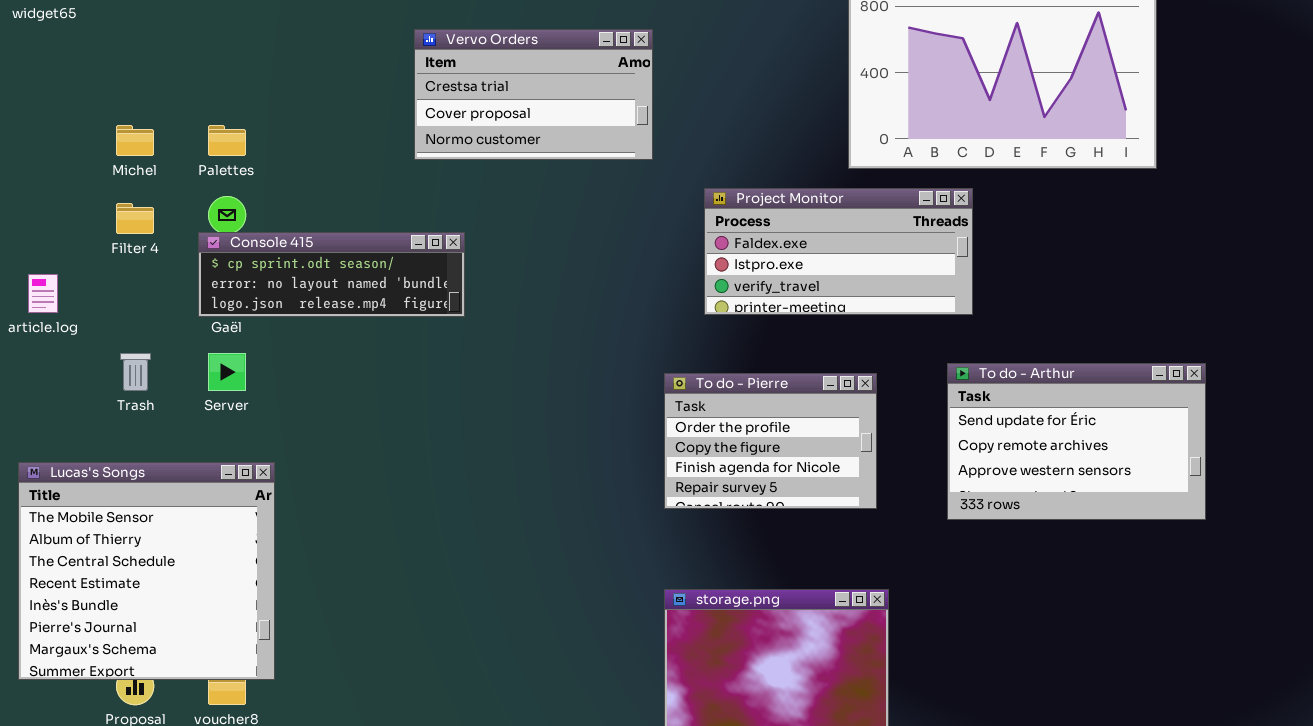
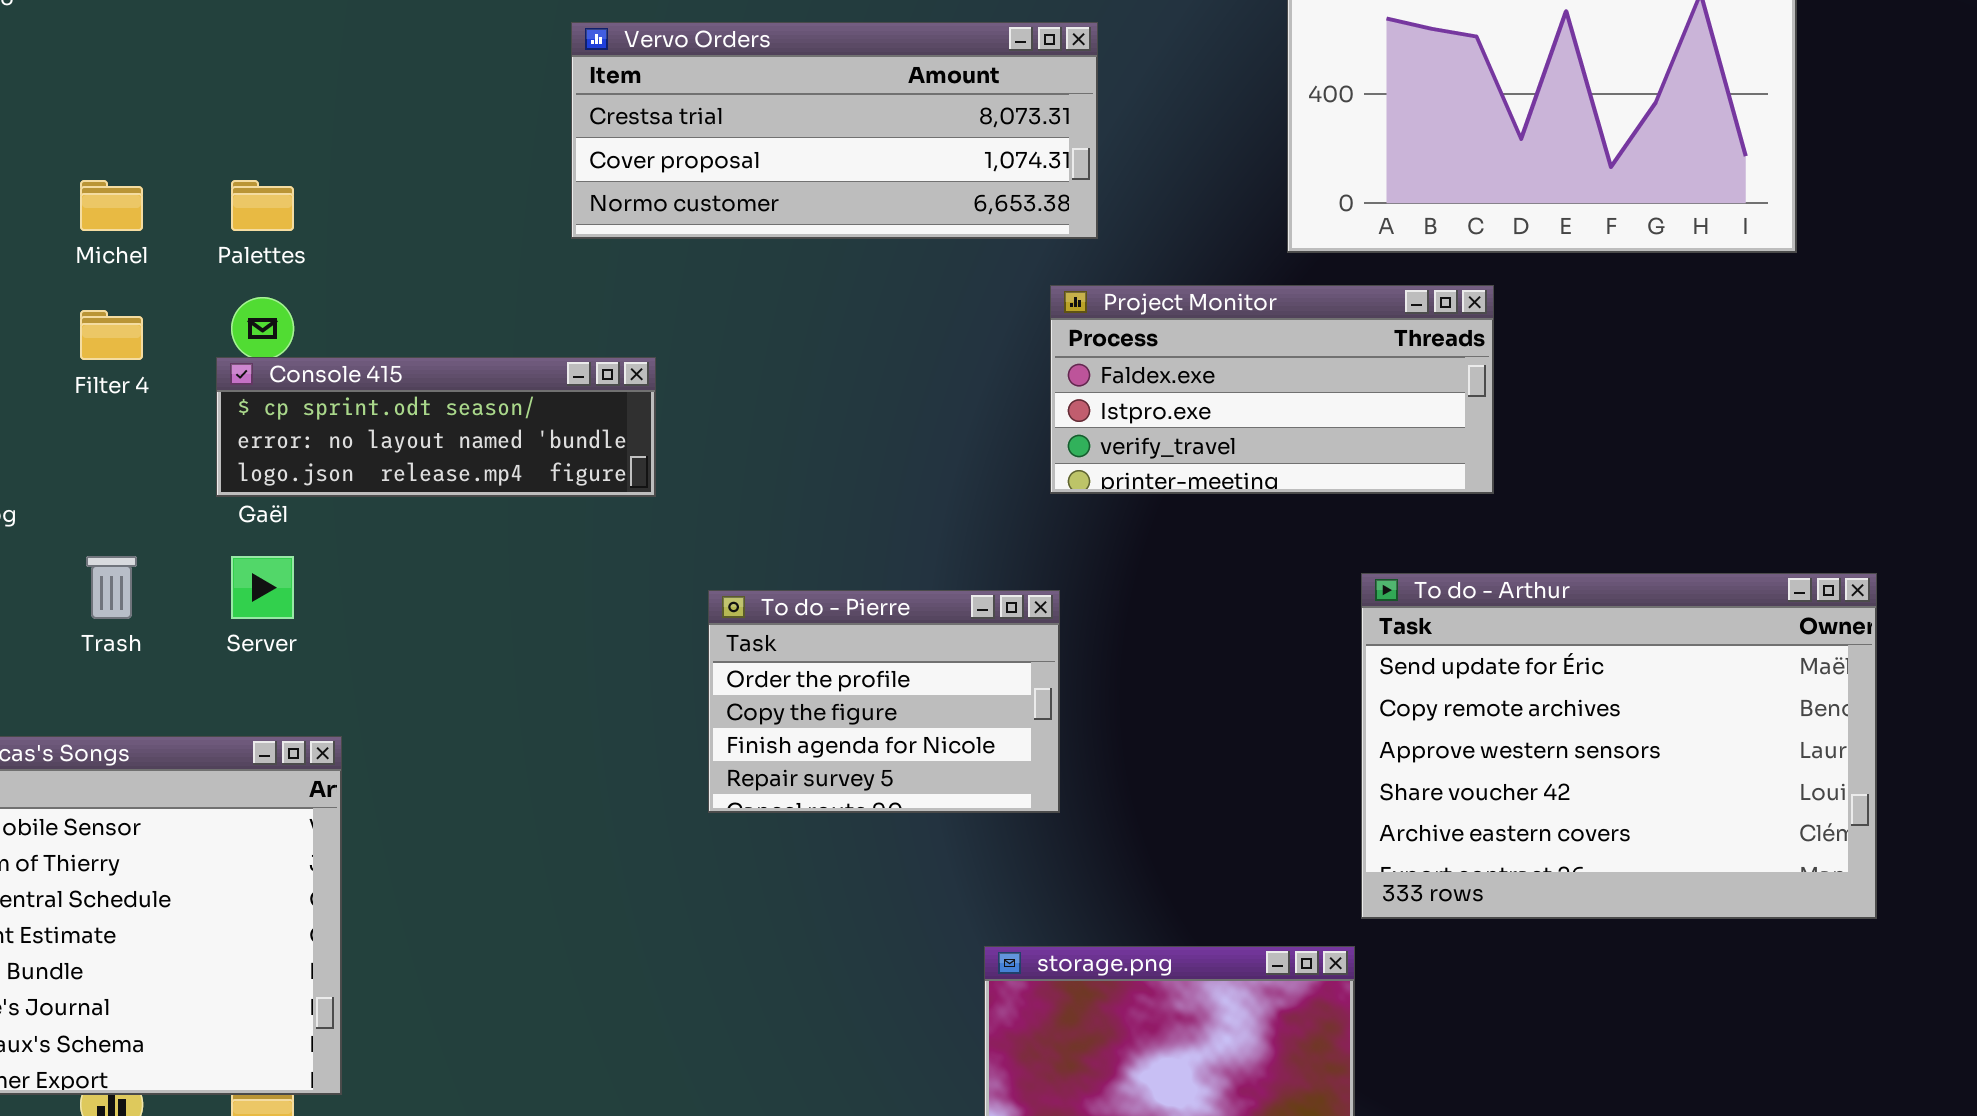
Vervo Orders: [414,29,653,160] -> [571,22,1098,239], resized
To do - Arthur: [947,363,1206,520] -> [1361,573,1877,919], resized
To do - Pierre: [664,373,877,509] -> [708,590,1060,813], moved

